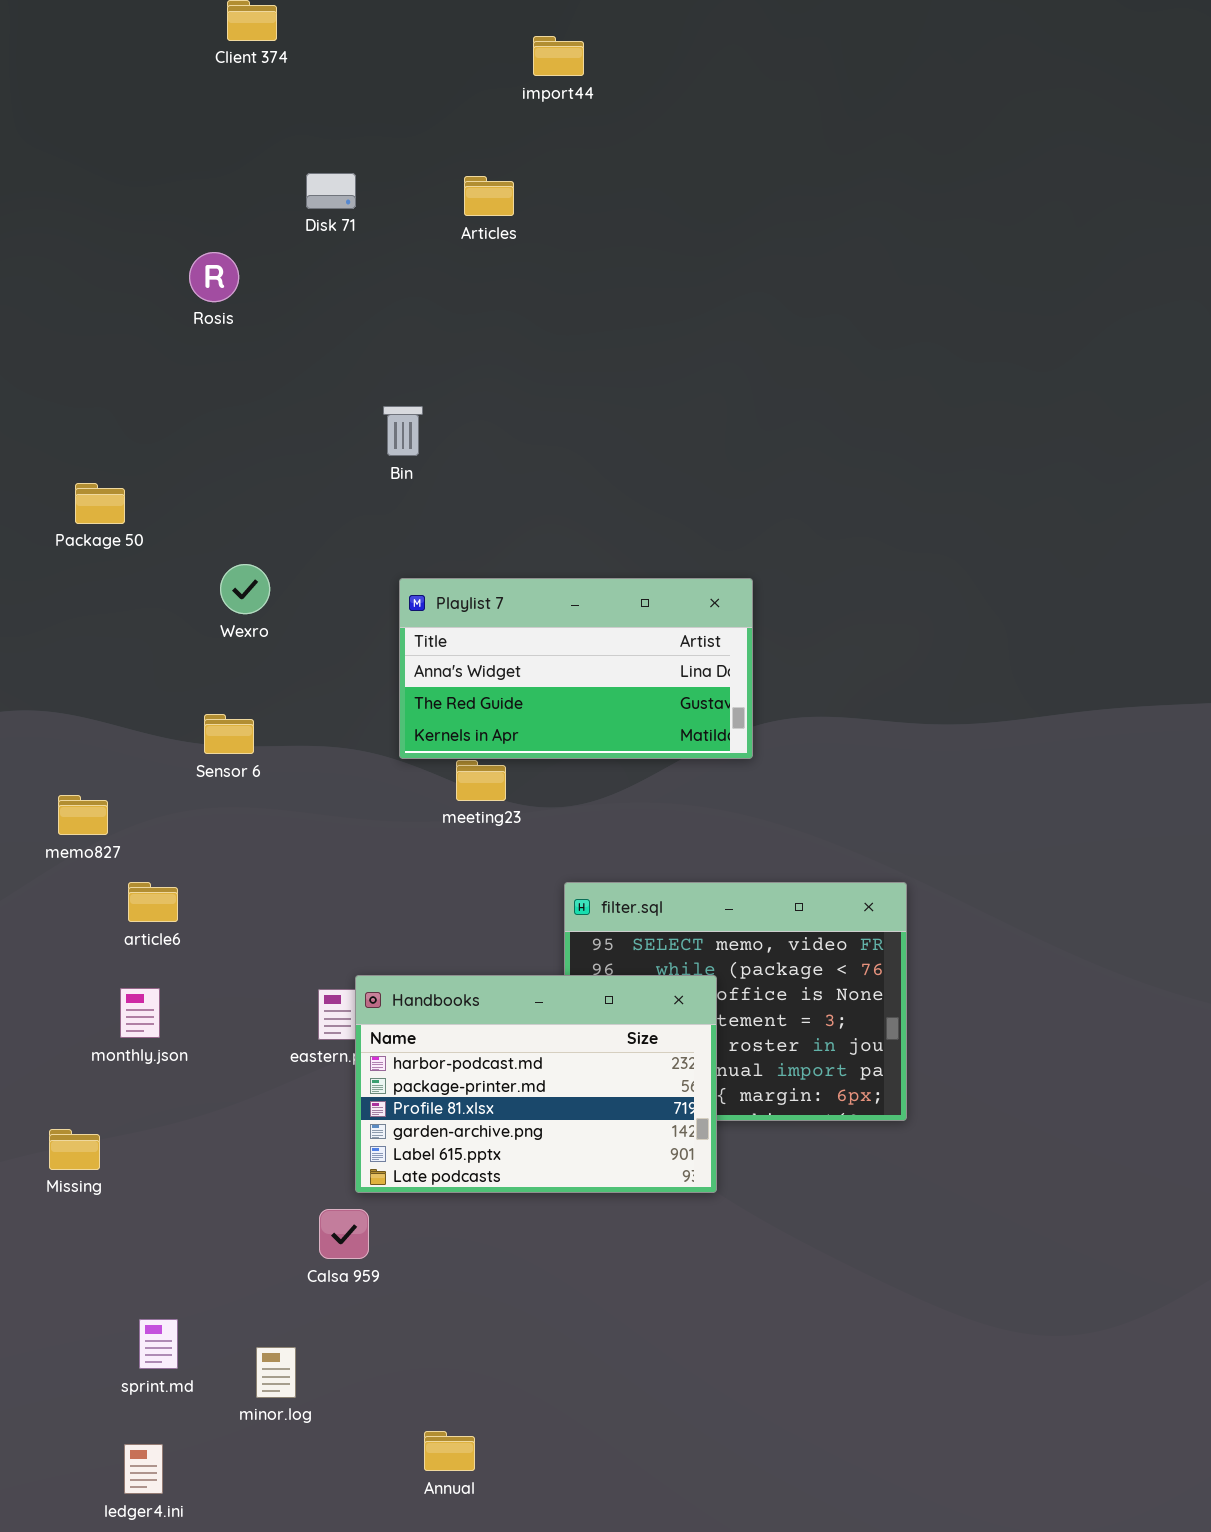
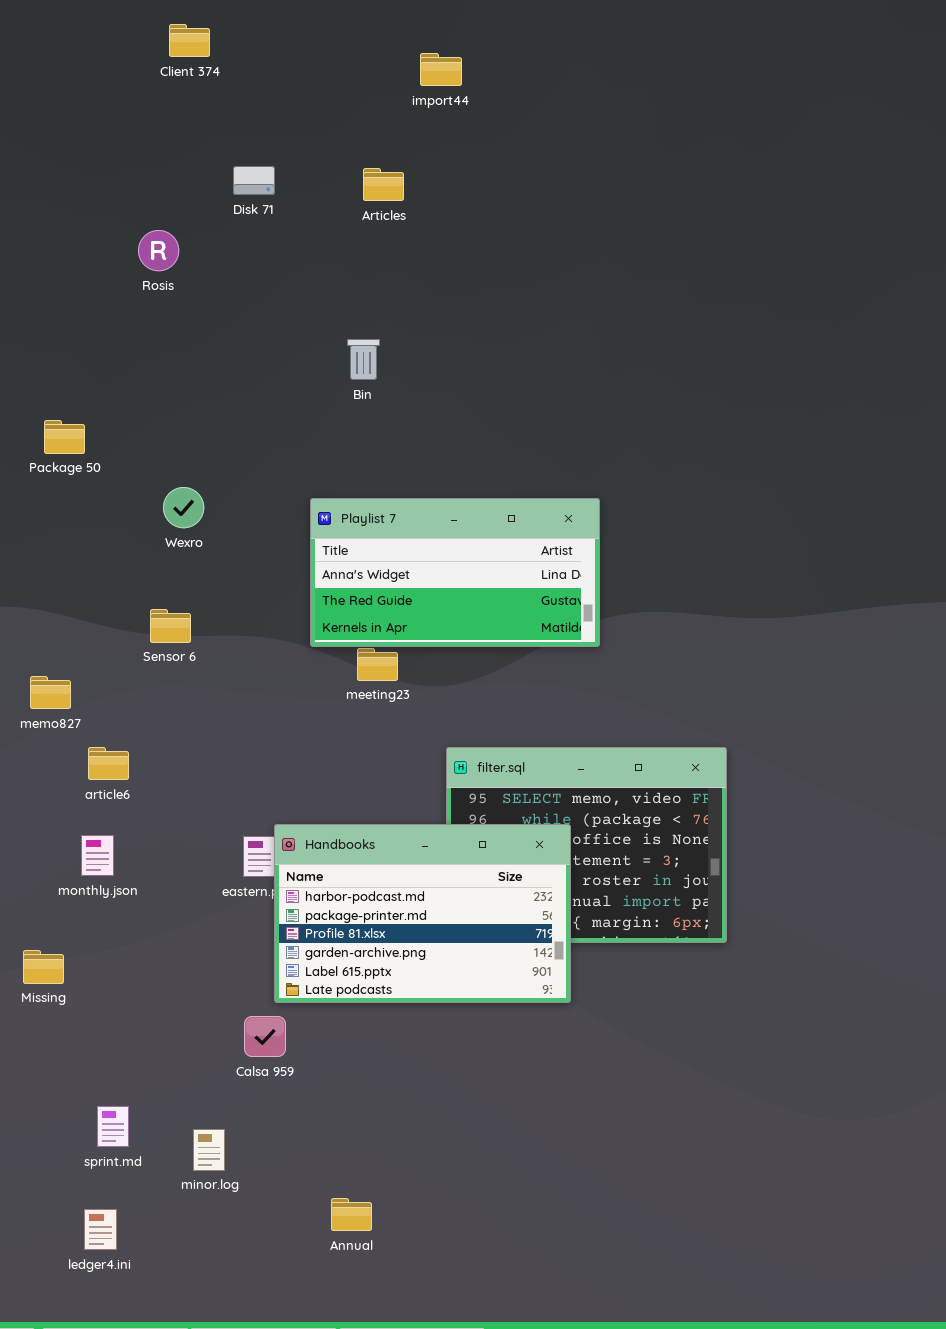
Bin: [383,406,423,456] -> [347,339,380,380], moved

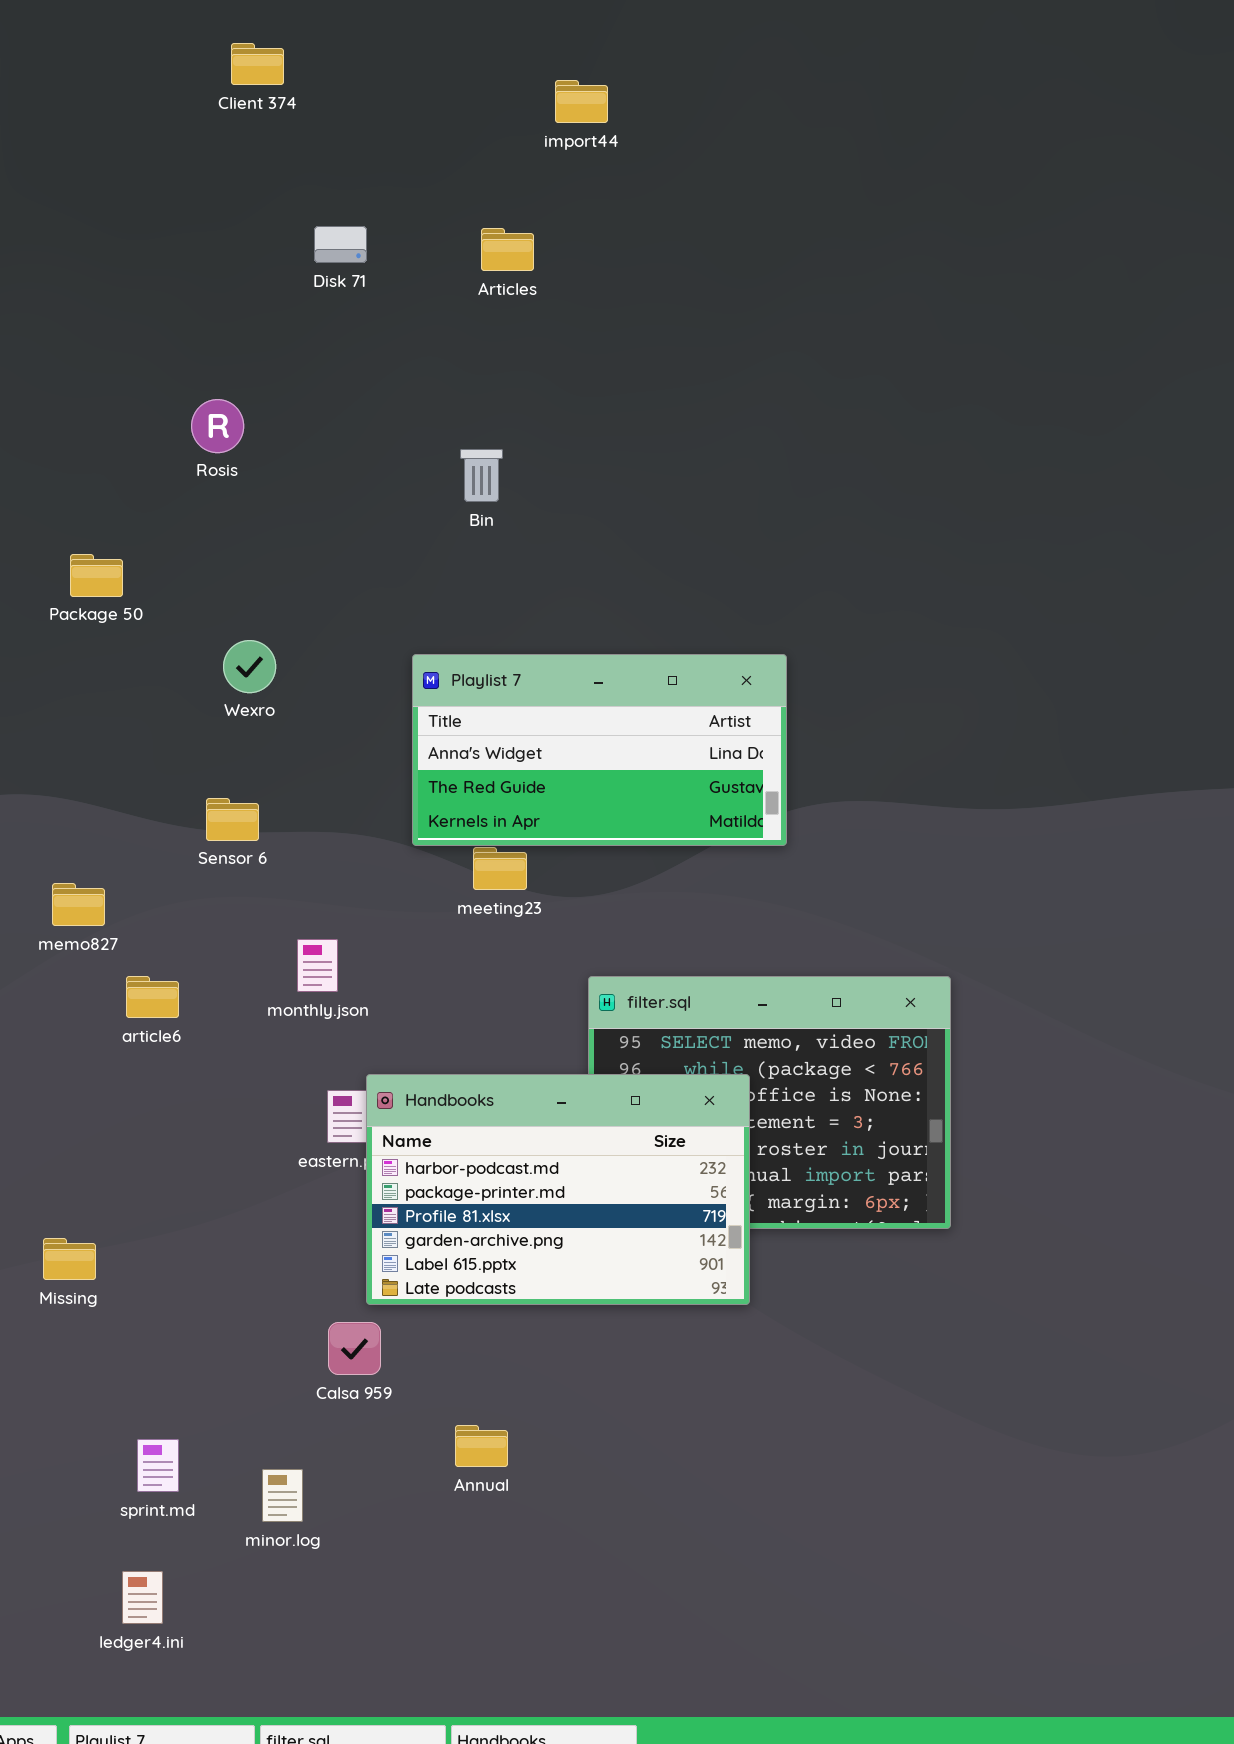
Rosis: [138,230,179,271] -> [191,399,244,453], moved
monthly.json: [81,835,114,876] -> [297,939,338,992], moved
Annual: [331,1198,372,1231] -> [455,1425,508,1467], moved

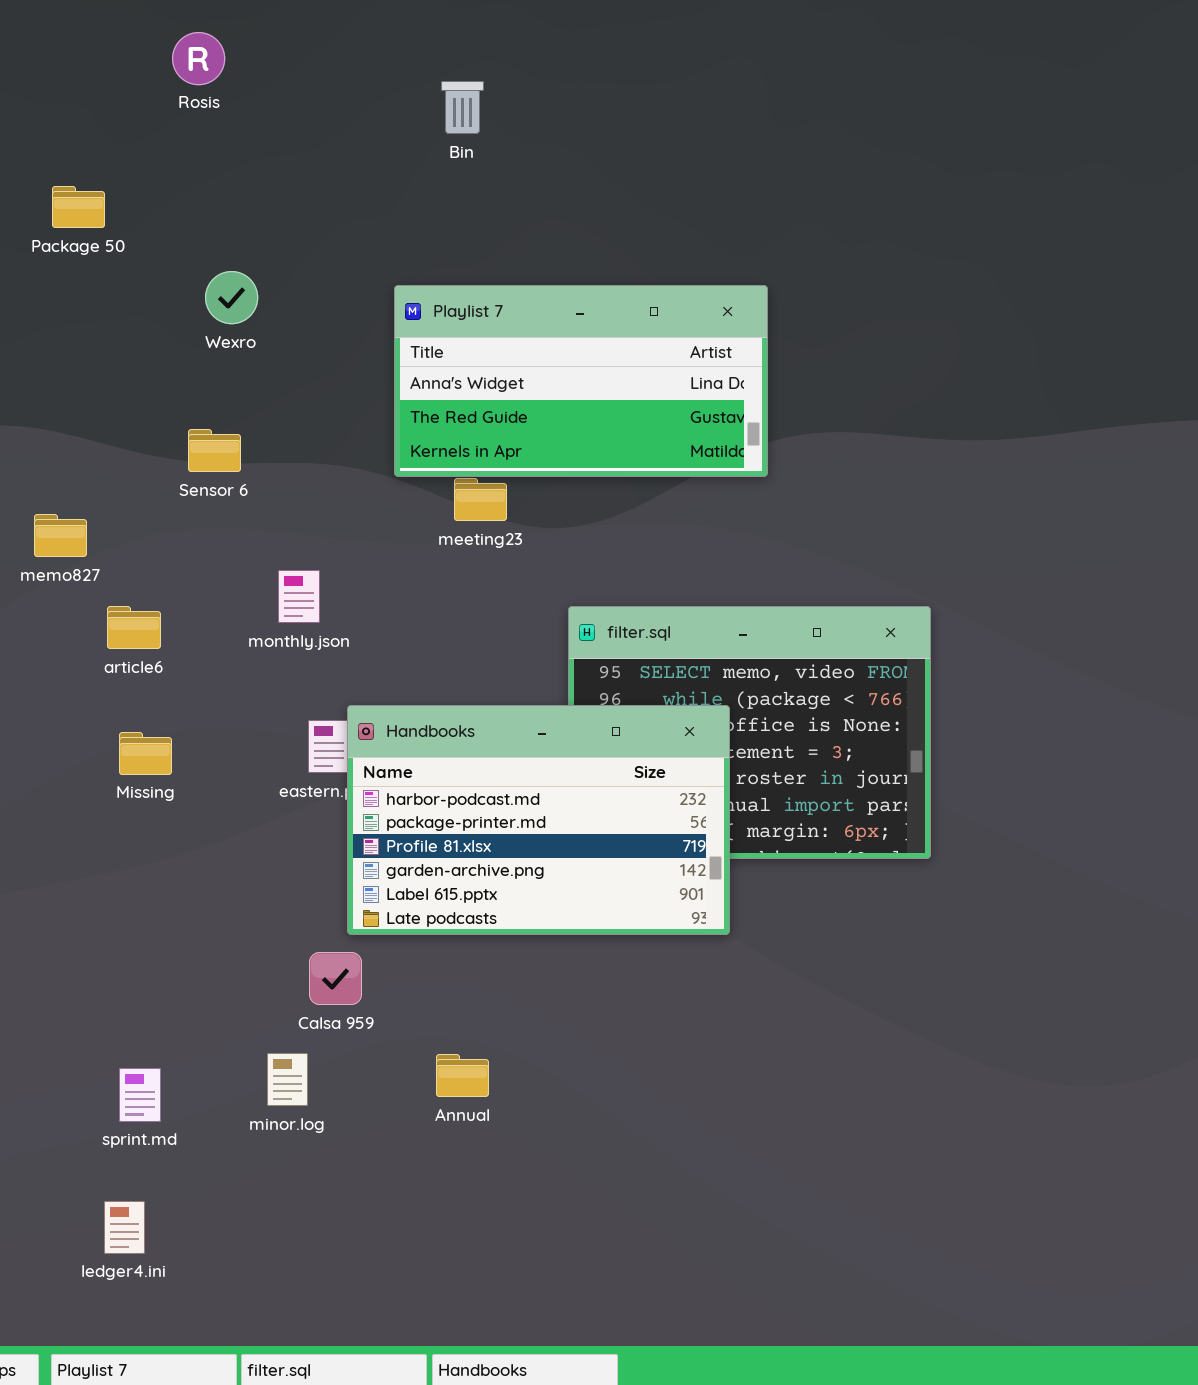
Missing: [43,1238,96,1280] -> [119,732,172,775], moved
minor.log: [262,1469,303,1522] -> [267,1053,308,1106], moved

